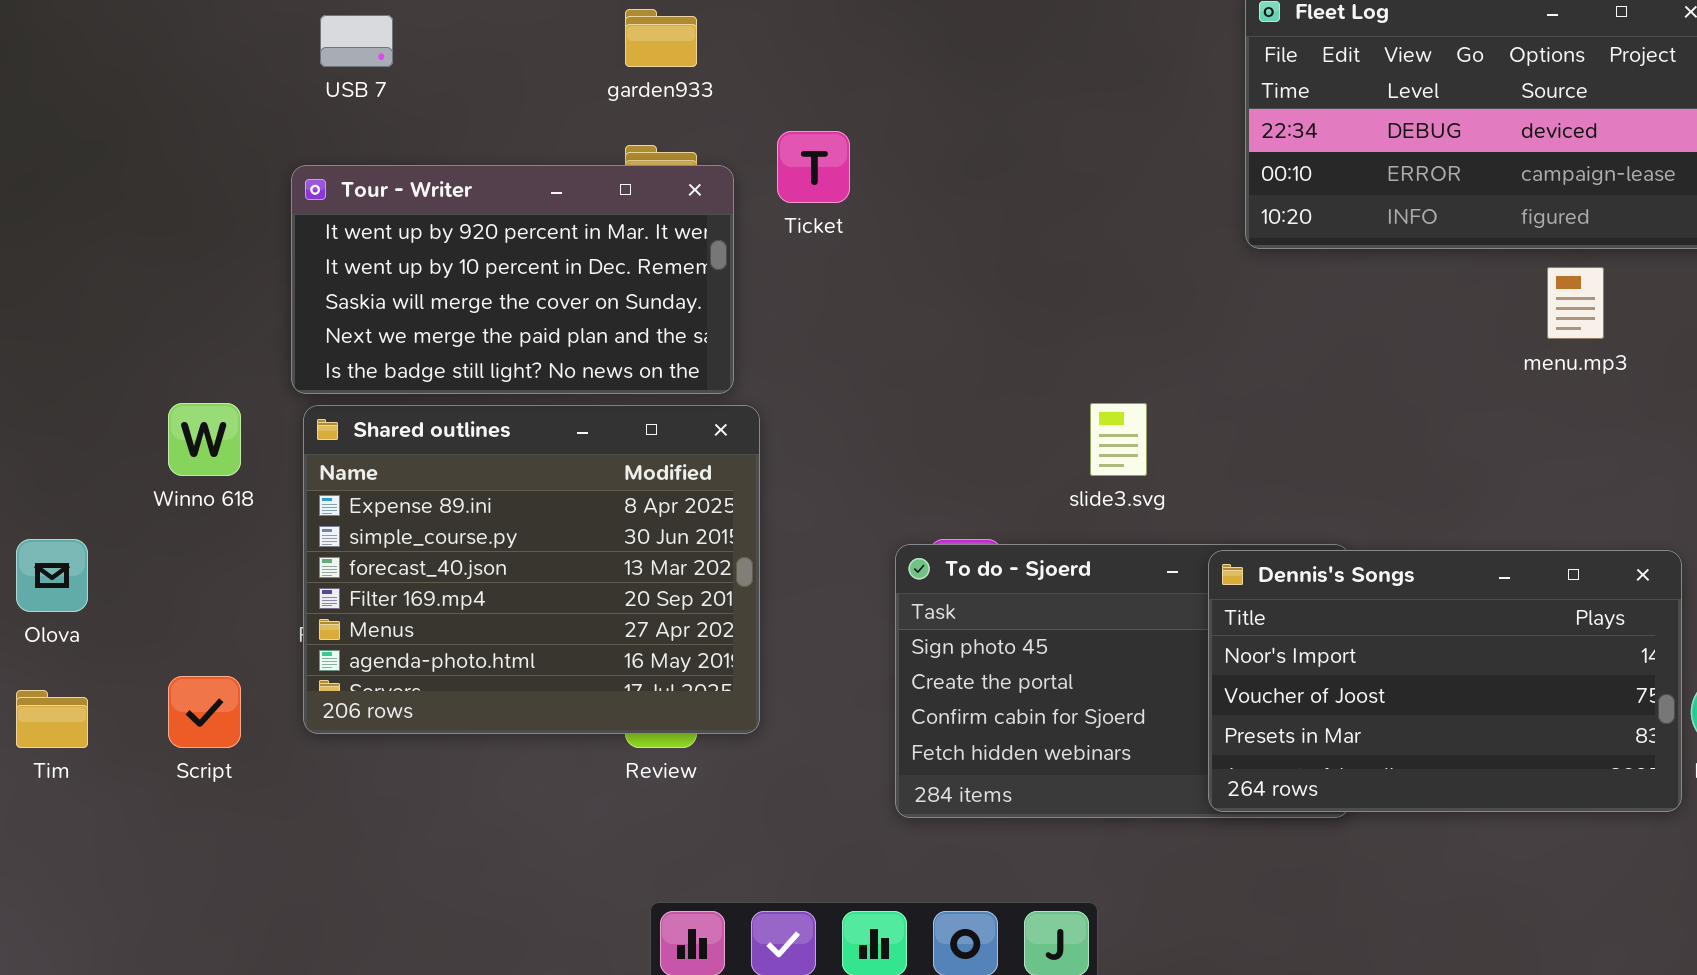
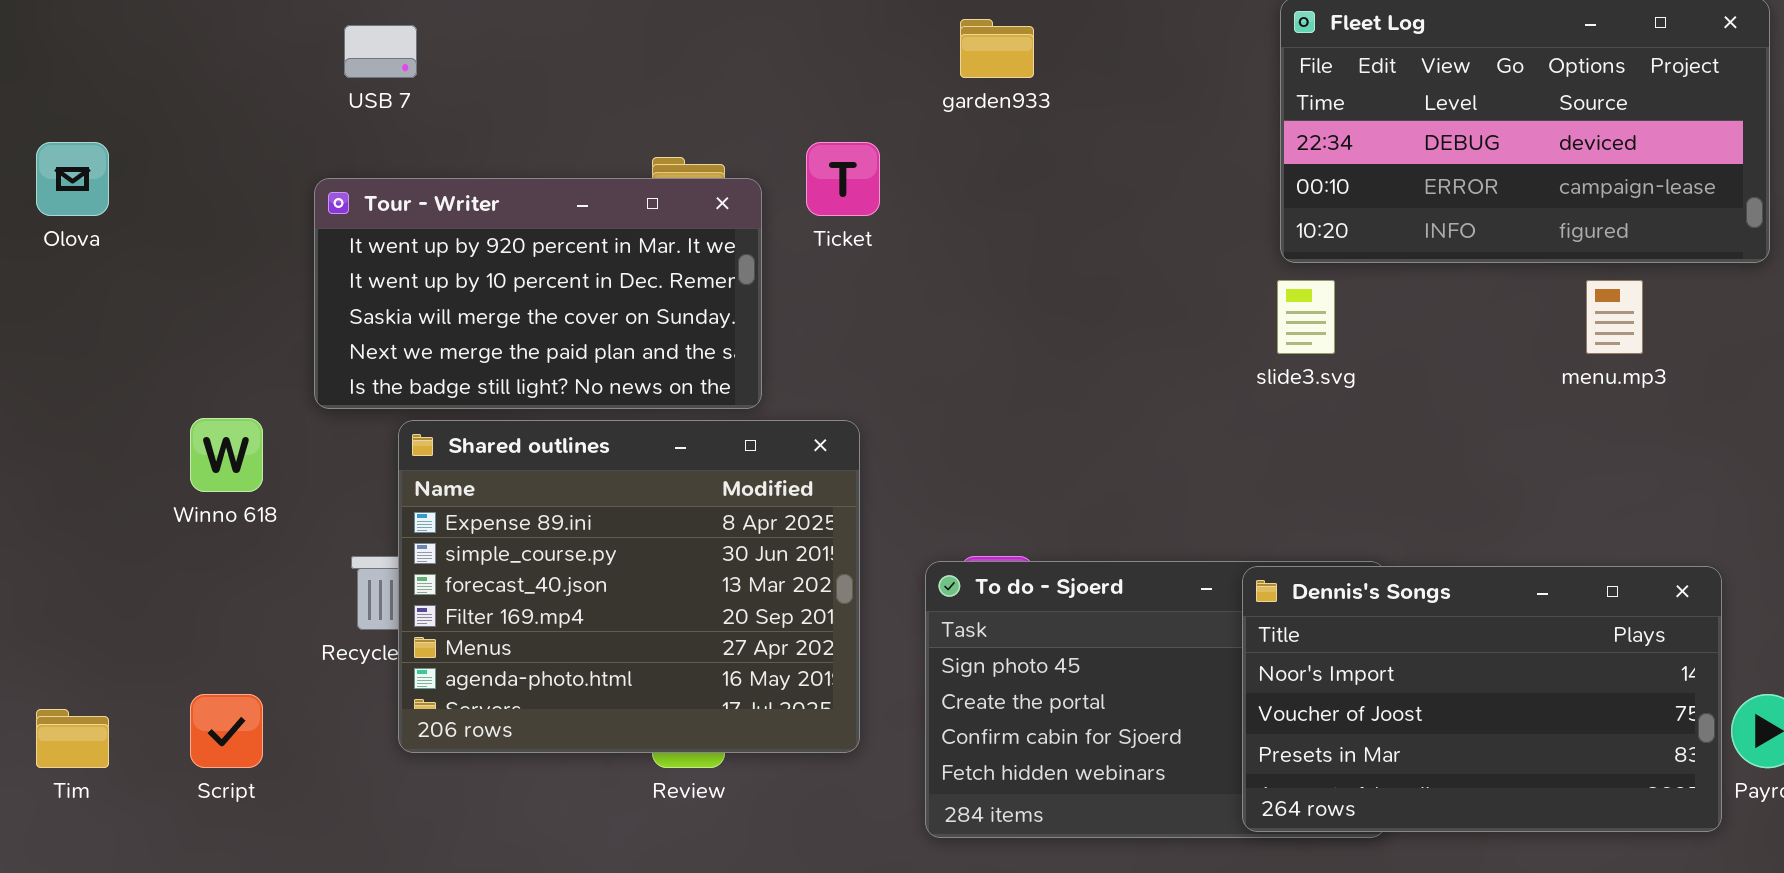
garden933: [625,9,697,67] -> [960,19,1034,78], moved
slide3.svg: [1090,403,1147,476] -> [1277,280,1335,354], moved
Shared outlines: [303,405,760,734] -> [398,420,860,753], moved
Olova: [16,539,88,612] -> [36,142,109,216], moved

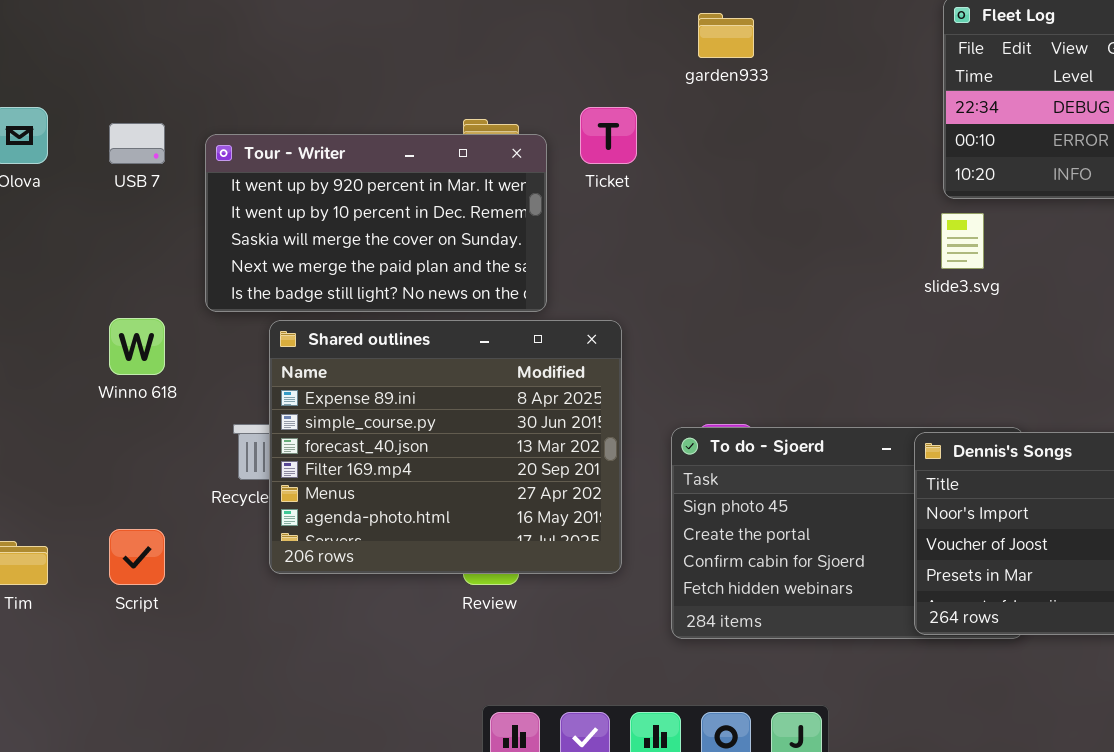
USB 7: [344,25,417,78] -> [109,123,165,164], moved

